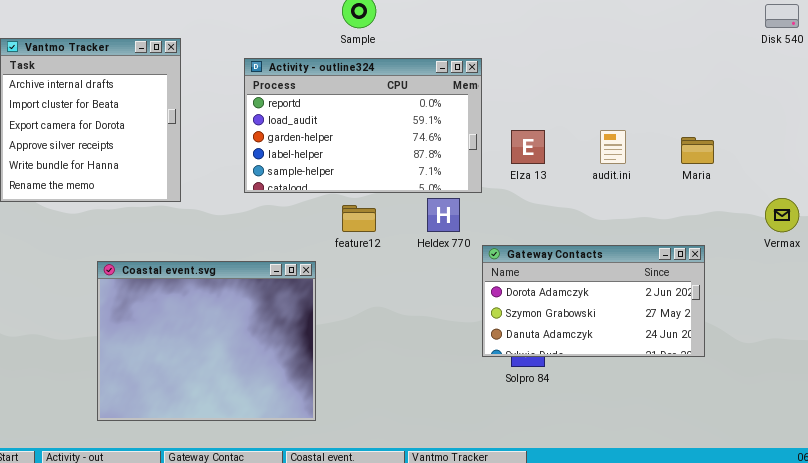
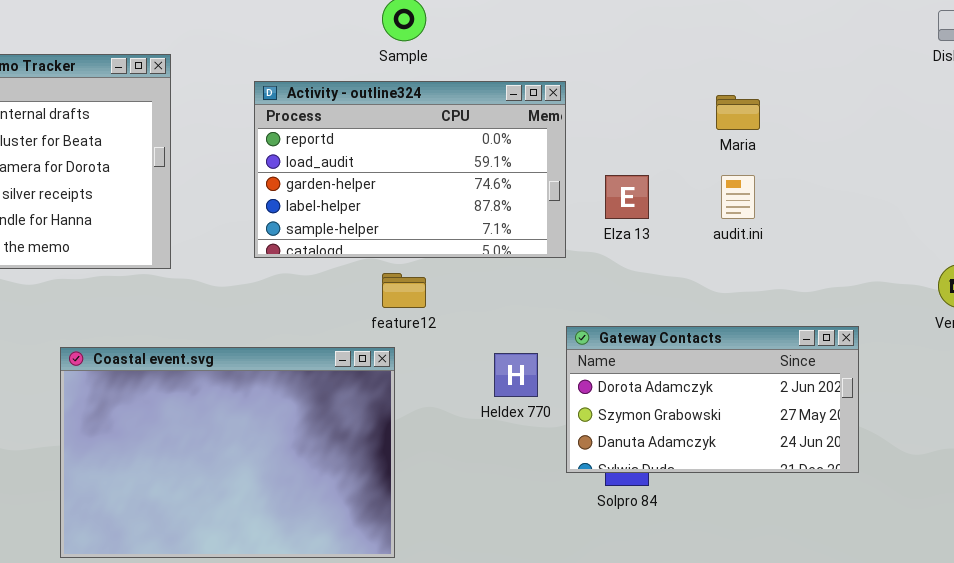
Maria: [681,137,714,164] -> [716,95,760,130], moved
Heldex 770: [427,198,460,232] -> [494,353,538,397], moved
Coastal event.svg: [97,261,316,421] -> [60,347,395,558], resized

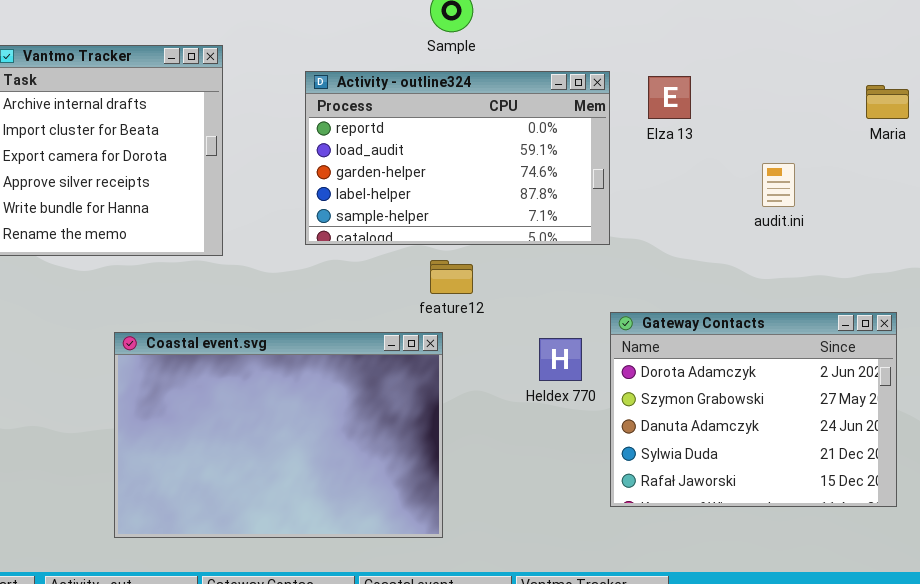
Maria: [716,95,760,130] -> [866,85,909,119], moved
Elza 13: [605,175,649,219] -> [648,76,691,119], moved
Gateway Contacts: [566,326,859,473] -> [610,312,897,507], resized

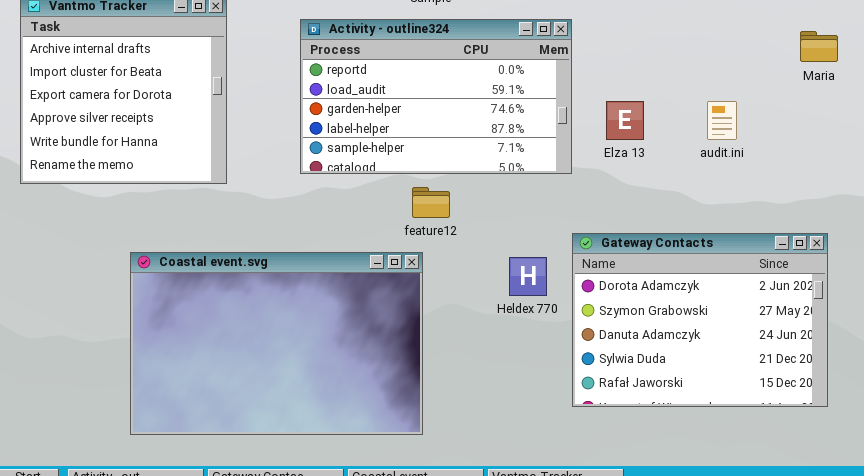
Elza 13: [648,76,691,119] -> [606,101,644,140], moved

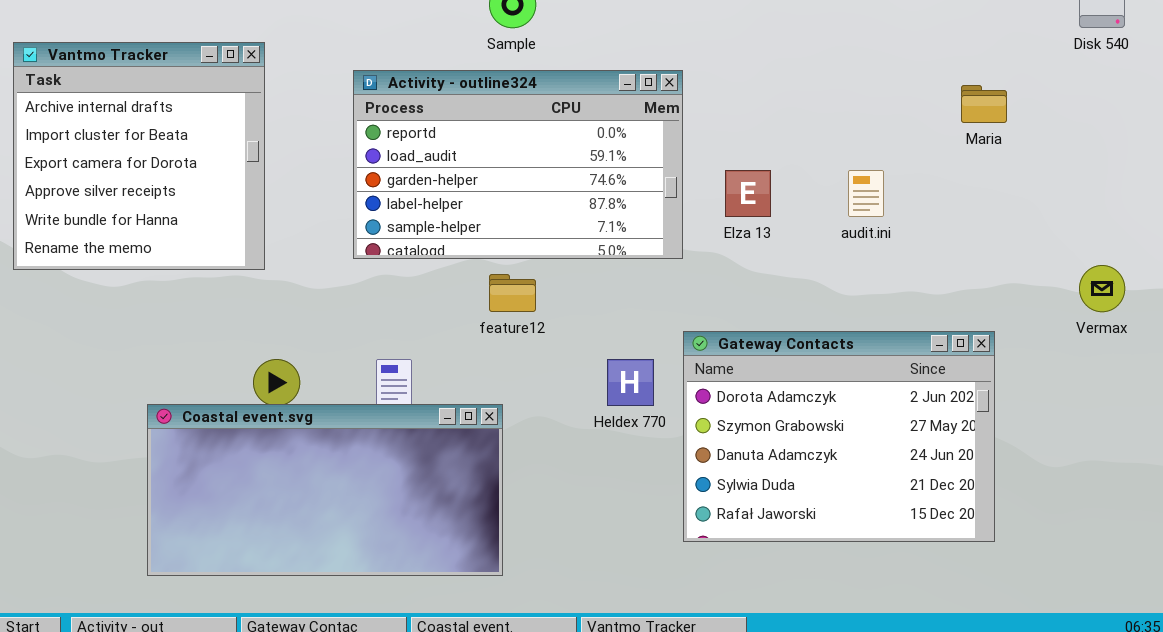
Coastal event.svg: [130,252,423,435] -> [147,404,503,576], resized

